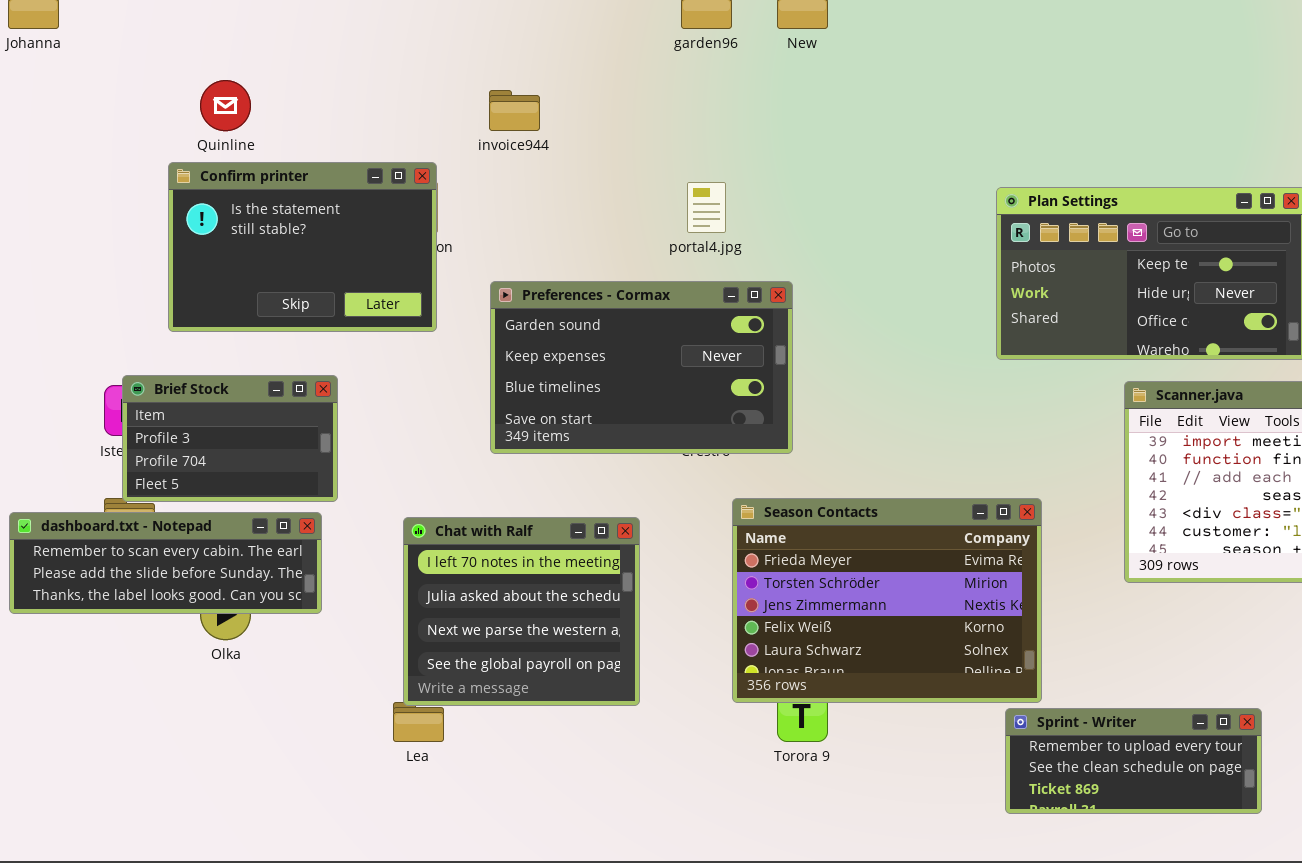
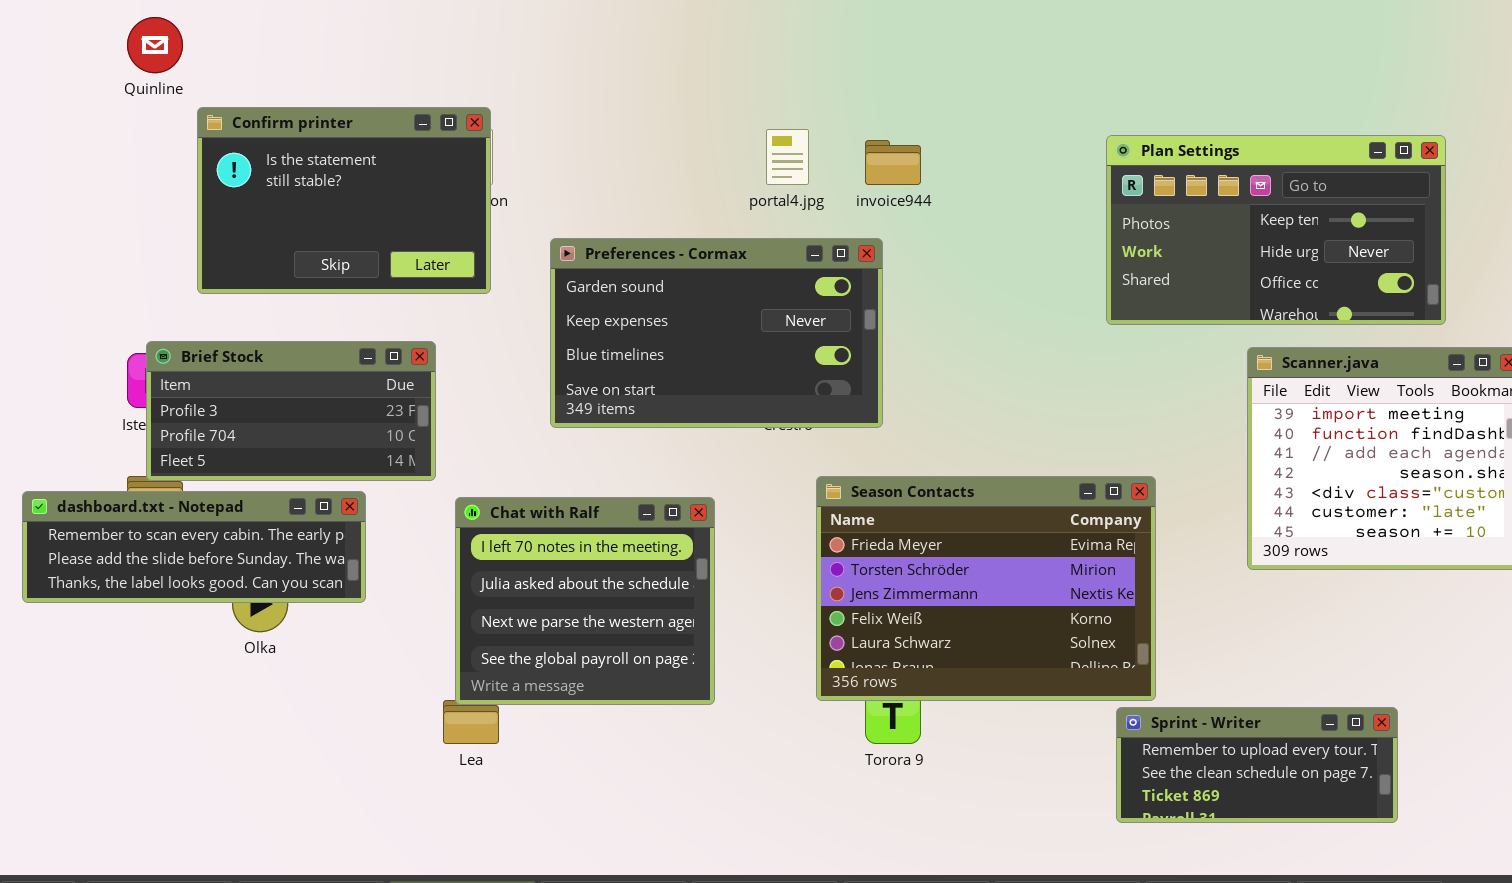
Quinline: [200,80,251,131] -> [127,17,183,73], moved
invoice944: [489,90,540,131] -> [865,140,921,185], moved
Brief Stock: [122,375,338,502] -> [146,341,436,481], resized

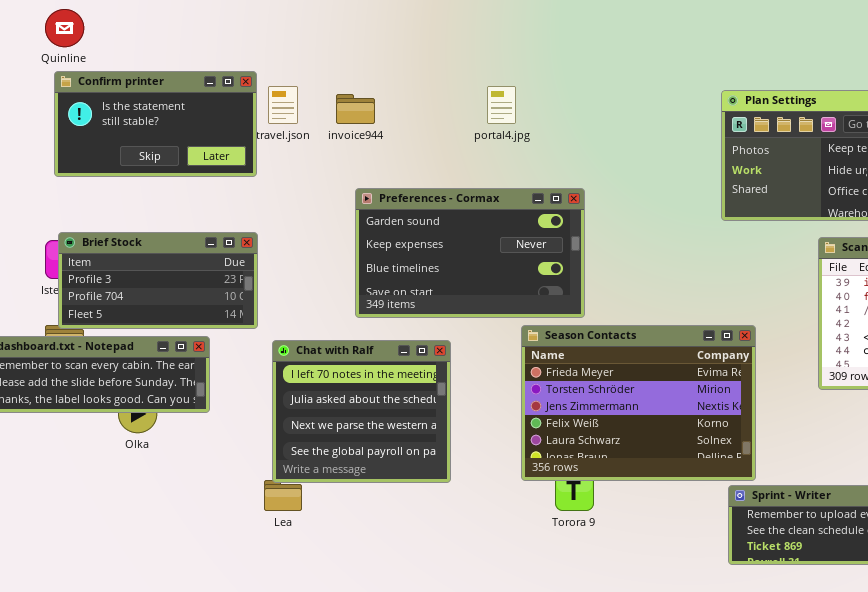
Confirm printer: [197,107,491,294] -> [54,71,257,177], moved, resized
invoice944: [865,140,921,185] -> [336,94,375,124], moved
Preferences - Cormax: [550,238,883,428] -> [355,188,585,318], moved

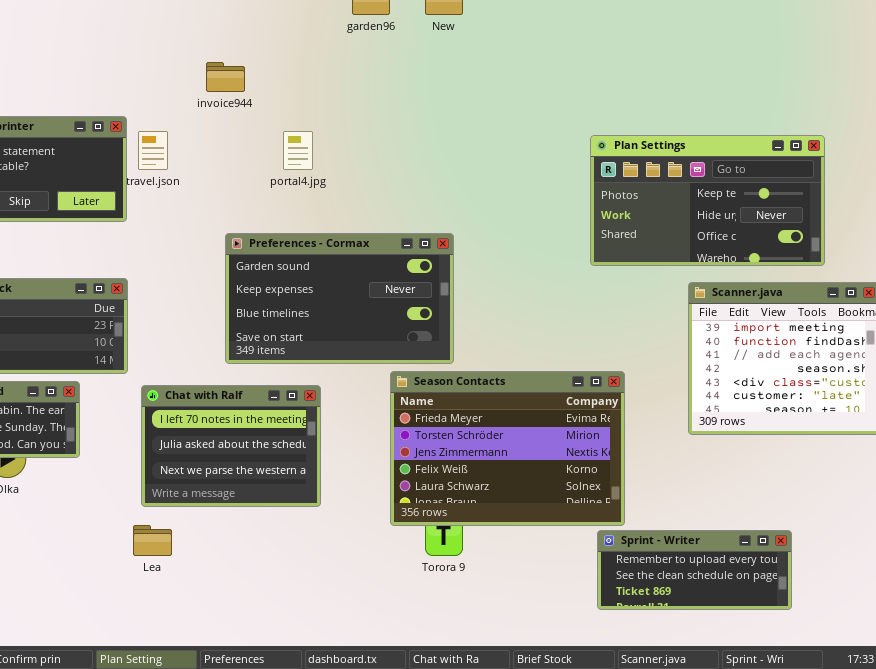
portal4.jpg: [487,86,516,124] -> [283,131,313,170], moved
invoice944: [336,94,375,124] -> [206,62,245,92], moved
Chat with Ralf: [272,340,451,483] -> [141,385,321,507], resized

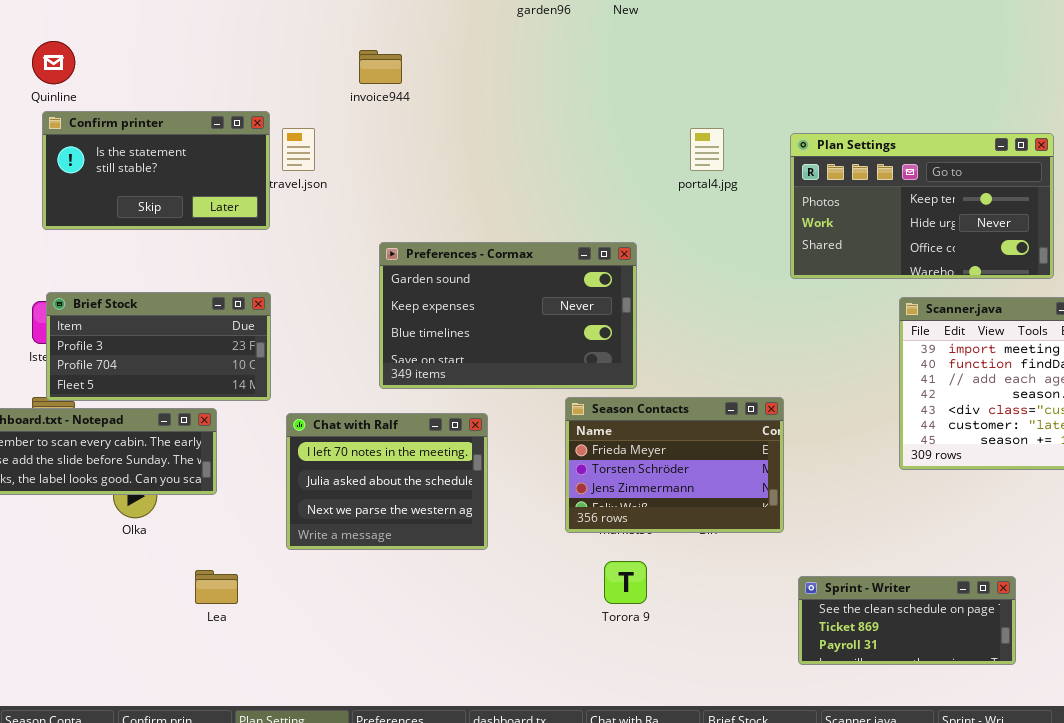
portal4.jpg: [283,131,313,170] -> [690,128,724,171], moved
Season Contacts: [390,371,625,526] -> [565,397,784,533], resized
Lea: [133,525,172,556] -> [195,570,238,604], moved
Sprint - Writer: [597,530,792,610] -> [798,576,1016,665], scrolled down 1 row

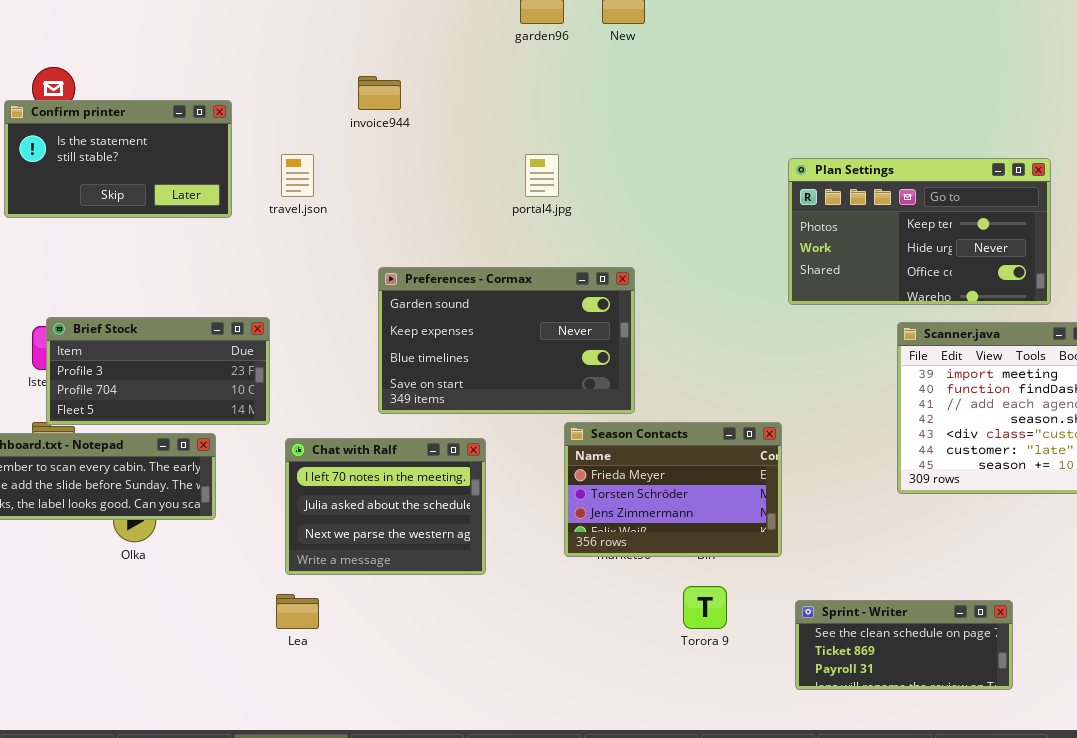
Confirm printer: [42,111,270,230] -> [4,100,232,218], moved
portal4.jpg: [690,128,724,171] -> [525,154,559,197], moved
Torora 9: [604,561,647,604] -> [683,586,727,629], moved
Lea: [195,570,238,604] -> [276,594,319,629], moved

